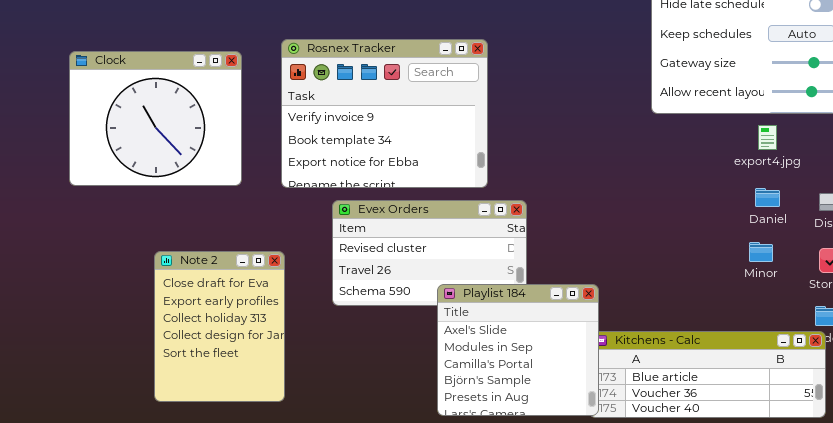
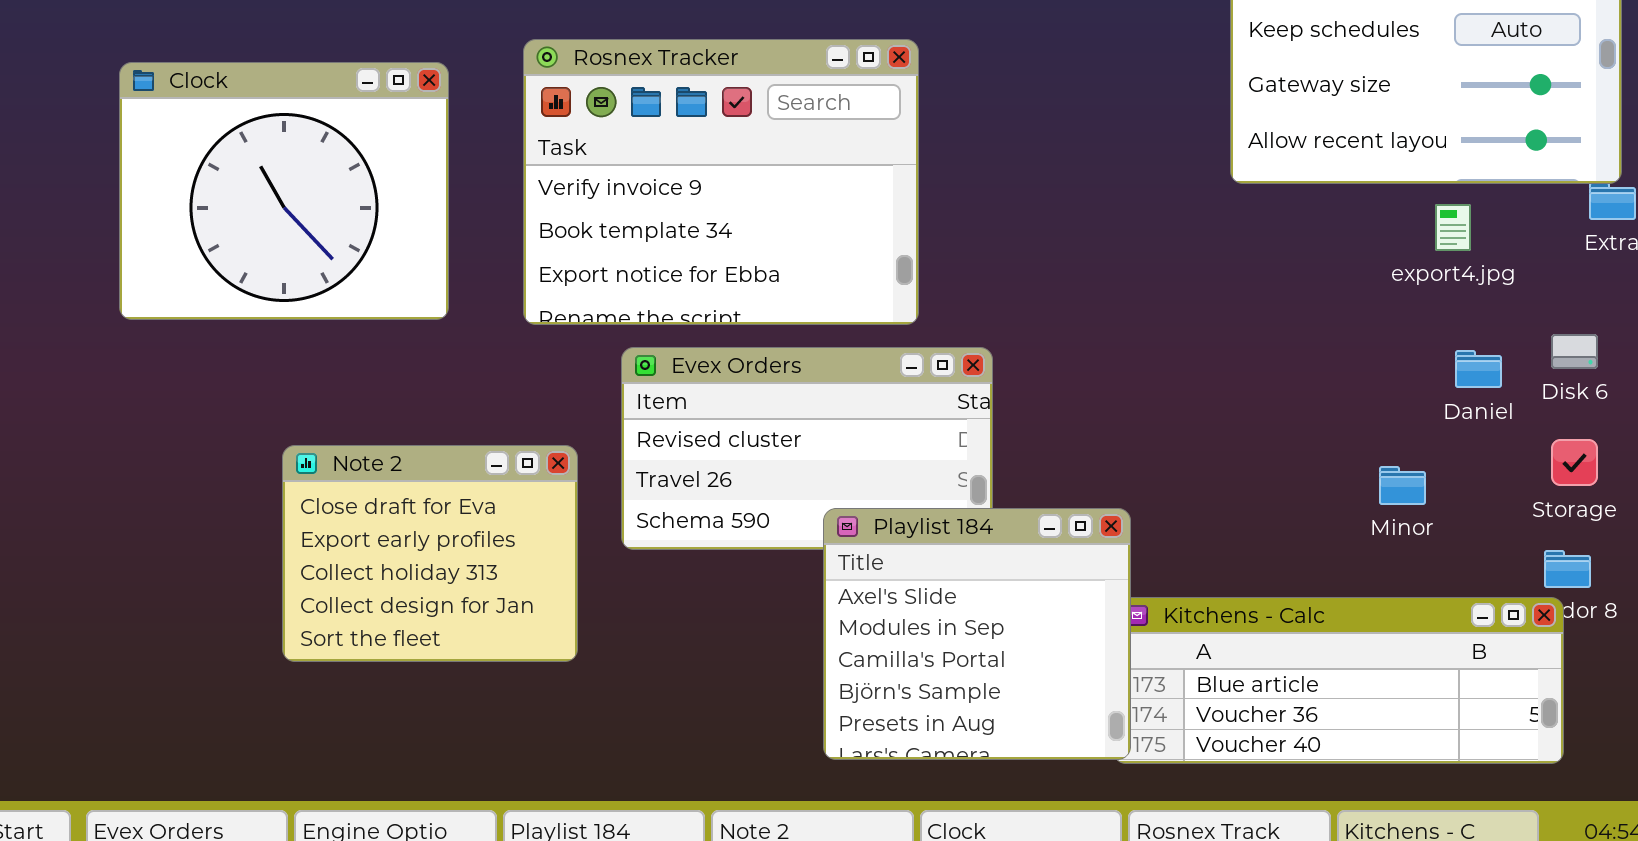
Daniel: [755,188,780,207] -> [1455,350,1502,388], moved
Minor: [749,242,773,262] -> [1379,466,1426,505], moved
Note 2: [154,251,285,402] -> [282,445,578,662], resized

